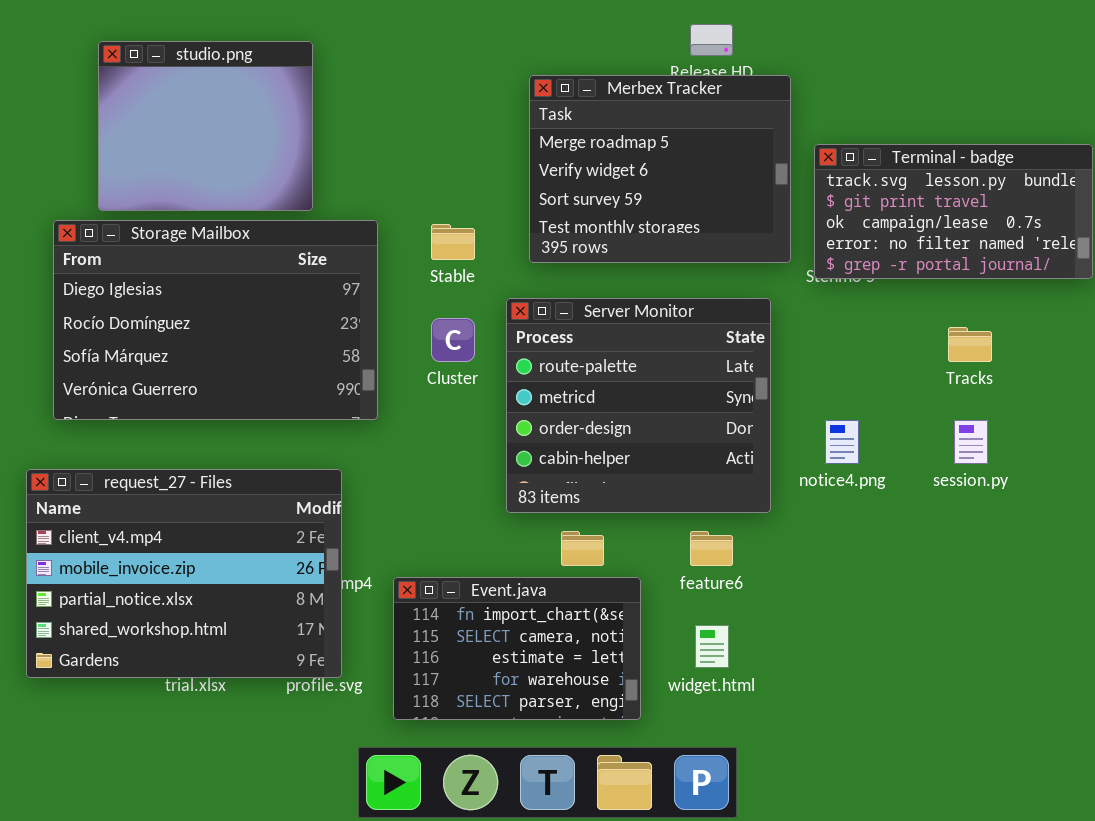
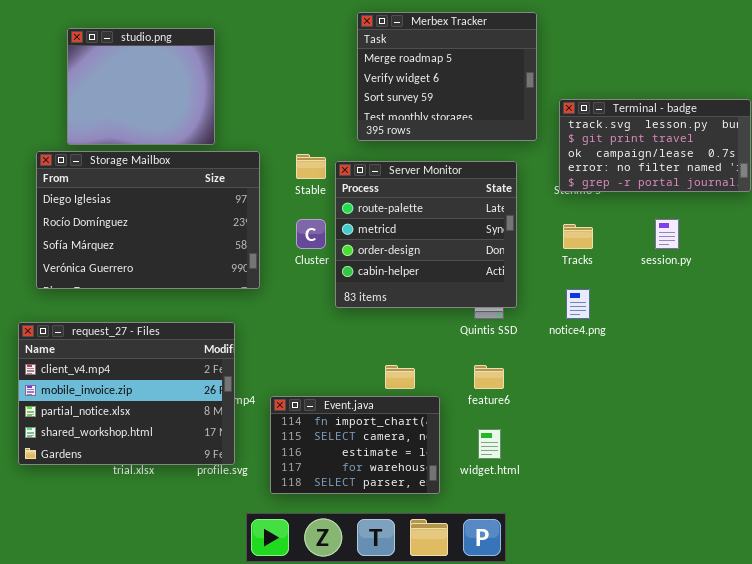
Merbex Tracker: [529,75,791,263] -> [357,12,537,141], moved
Server Monitor: [506,298,771,513] -> [335,161,517,308], moved
Tracks: [948,327,992,362] -> [563,224,593,249], moved
session.py: [954,420,988,464] -> [655,219,679,249], moved

